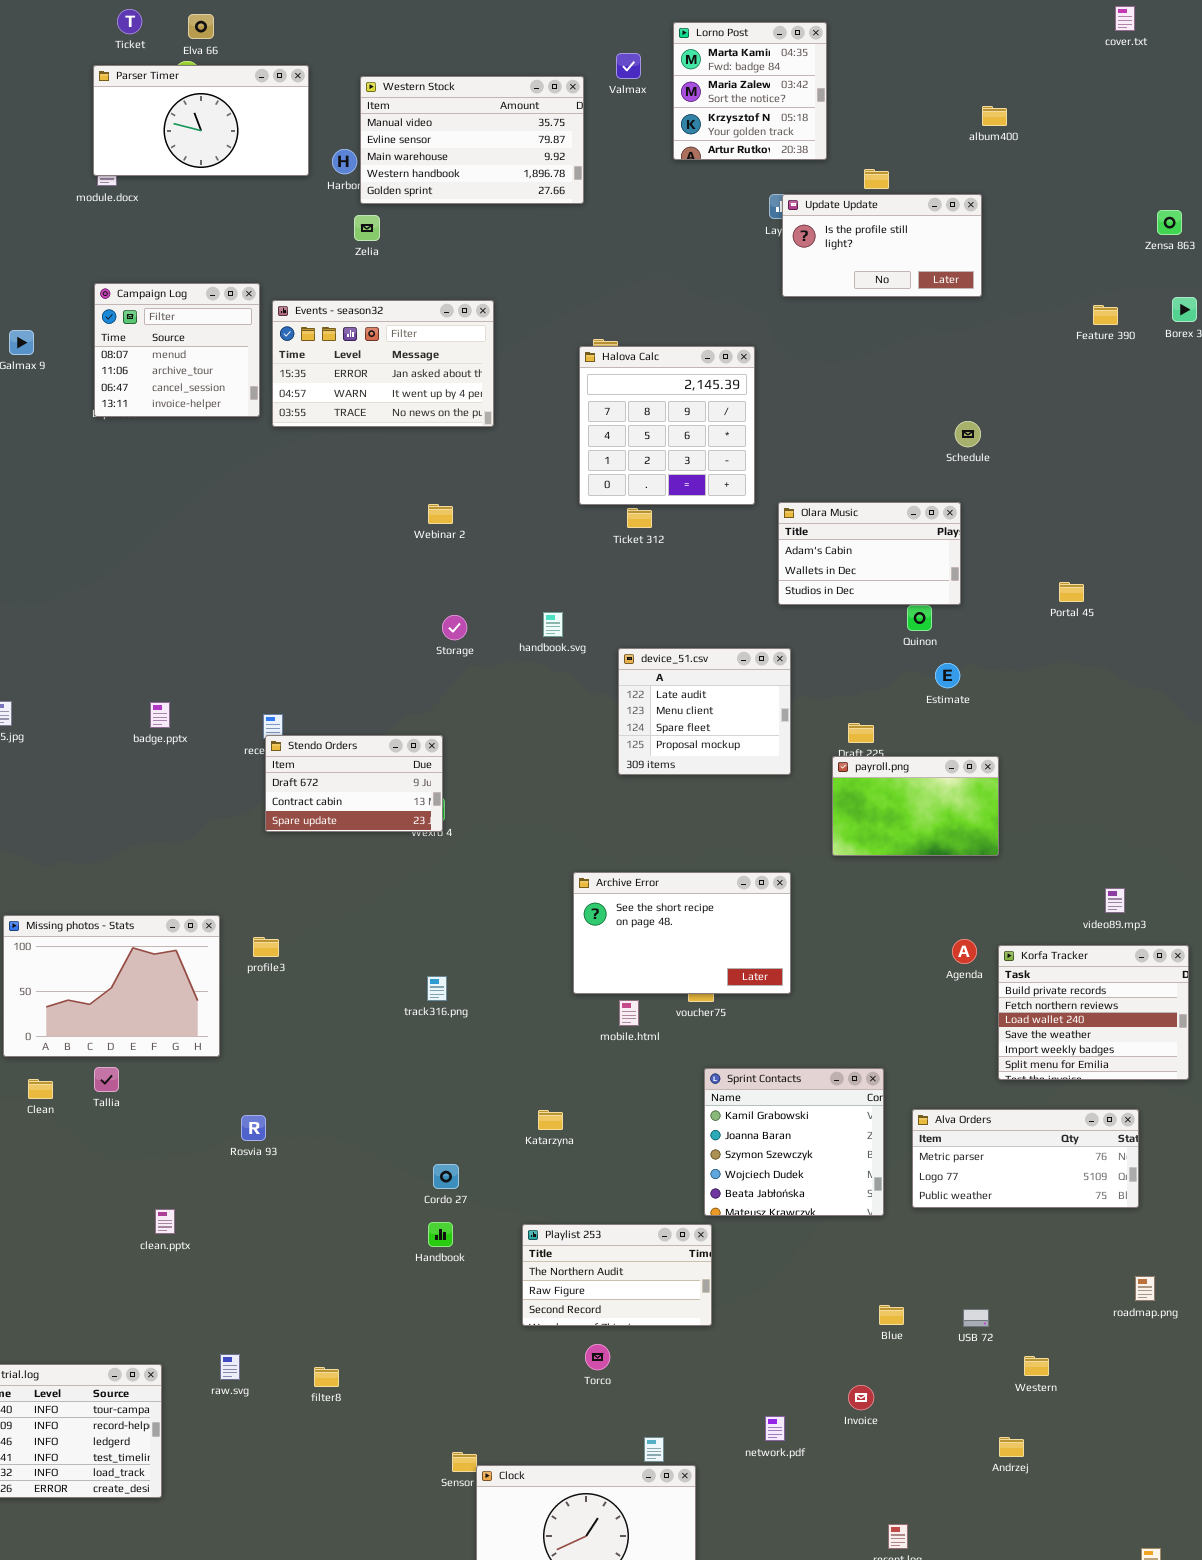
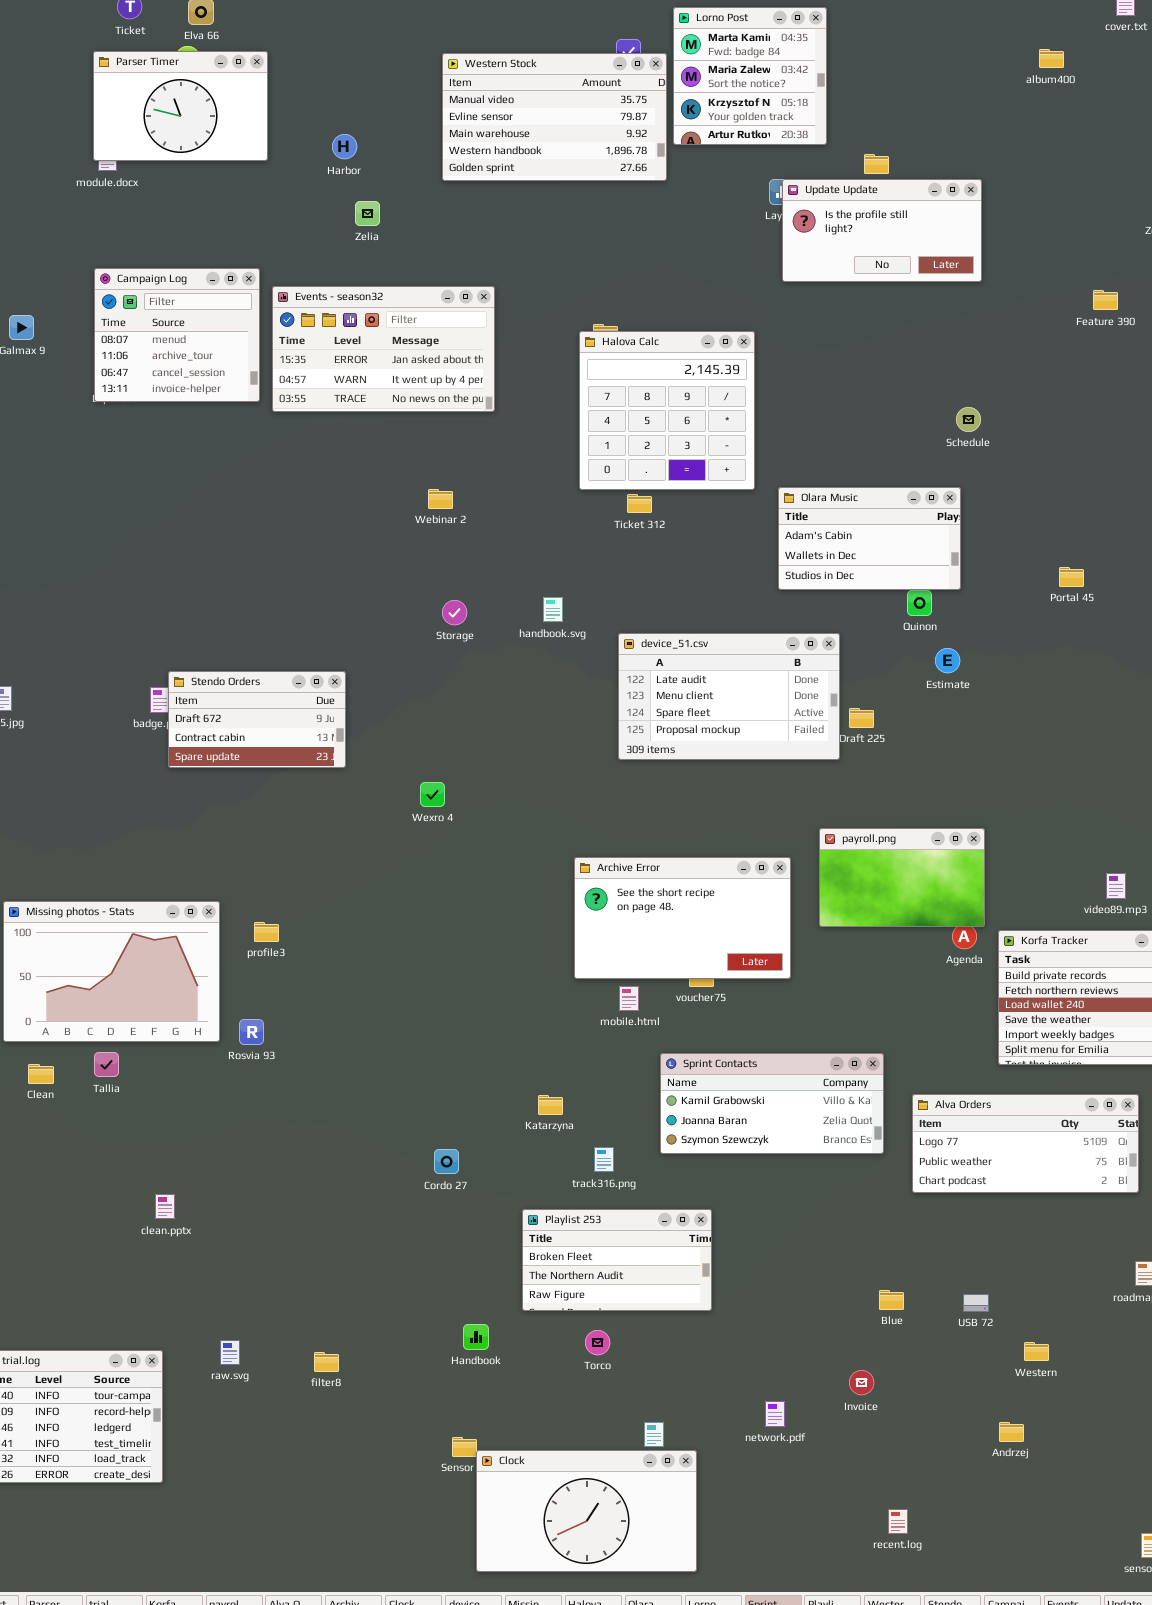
Parser Timer: [93,65,309,176] -> [93,51,268,161], resized
Western Stock: [360,76,584,204] -> [442,53,667,181], moved
album400: [982,106,1007,126] -> [1039,49,1064,68], moved
device_51.csv: [618,648,791,775] -> [618,633,840,760], resized
Stendo Orders: [265,735,443,832] -> [168,671,346,768], moved
payroll.png: [832,756,999,856] -> [819,828,985,927], moved
track316.png: [427,976,447,1001] -> [594,1147,614,1172], moved
Sprint Contacts: [704,1068,884,1216] -> [660,1053,884,1154], resized
Alva Orders: [912,1109,1139,1208] -> [912,1094,1139,1193], scrolled down 1 row
Rosvia 93: [241,1115,266,1141] -> [239,1019,264,1045], moved
Handbook: [428,1222,453,1247] -> [463,1324,489,1350], moved
Playlist 253: [522,1224,712,1326] -> [522,1209,712,1311], scrolled up 1 row

